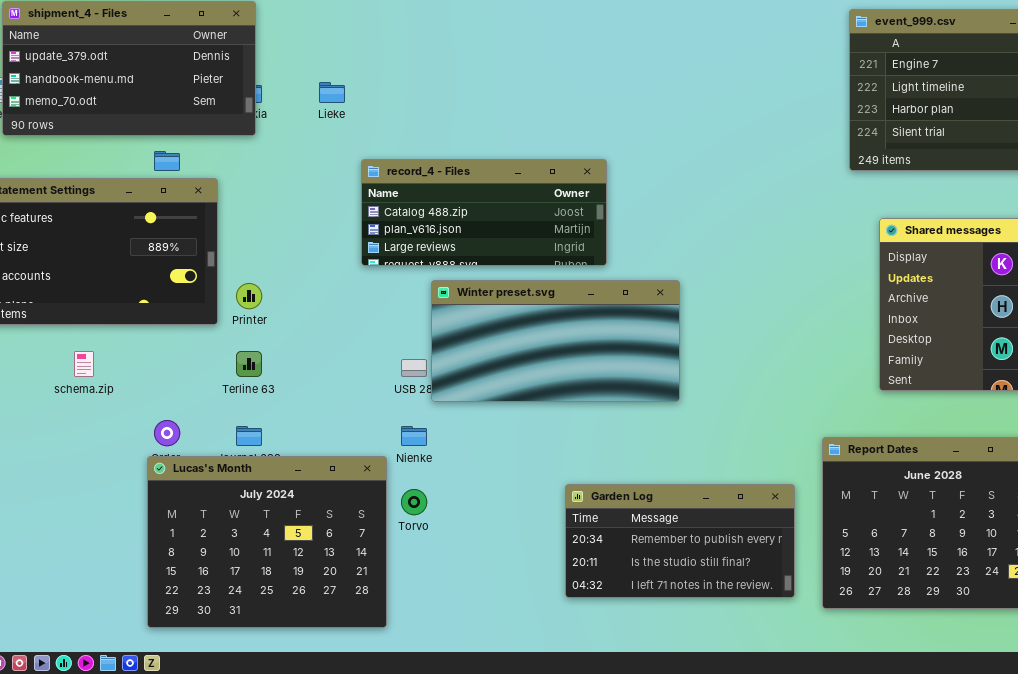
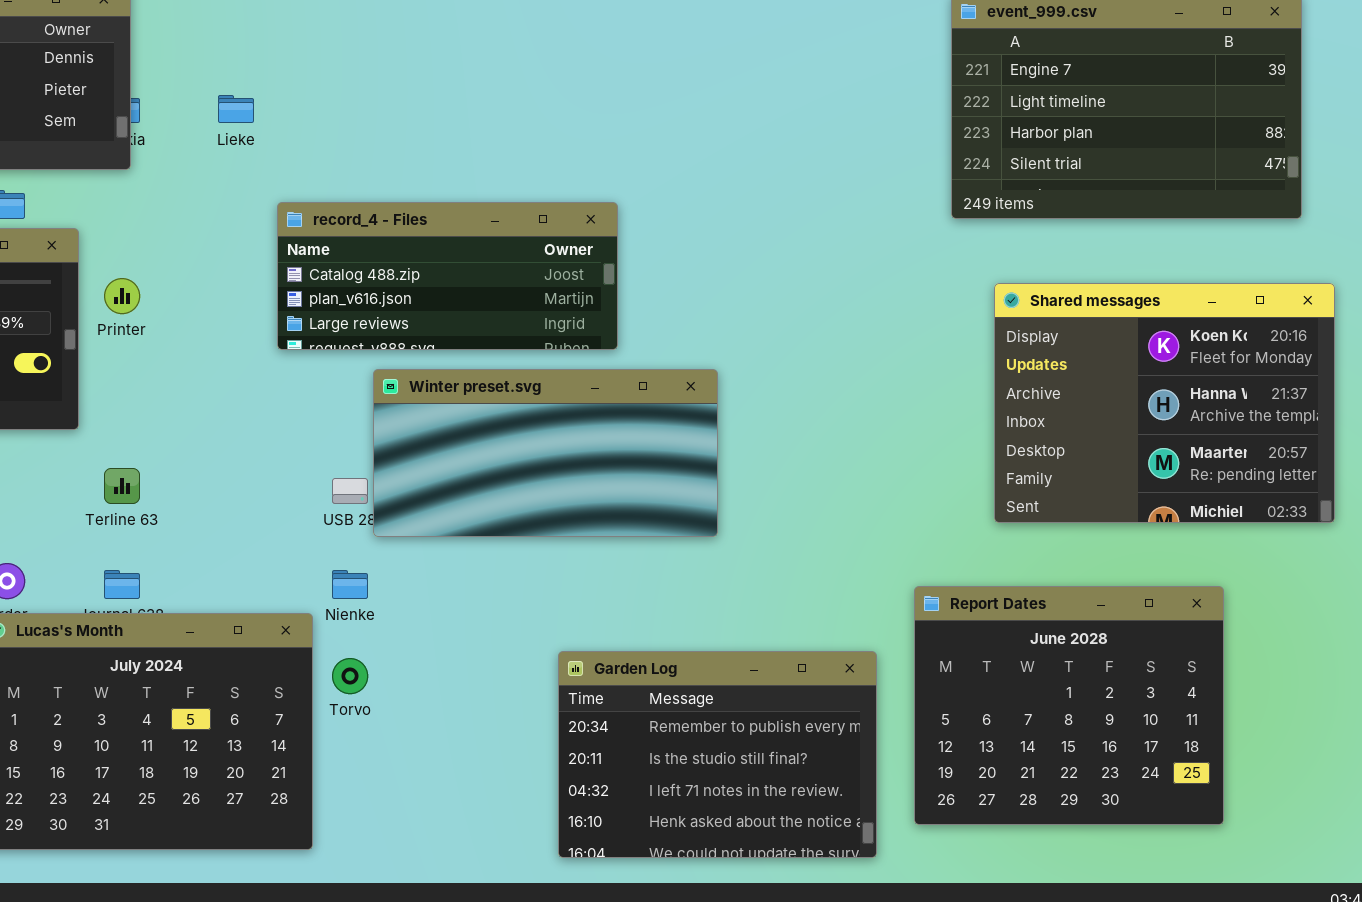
Printer: [236,283,262,309] -> [104,278,140,314], moved
Garden Log: [565,484,795,598] -> [558,651,877,858], resized

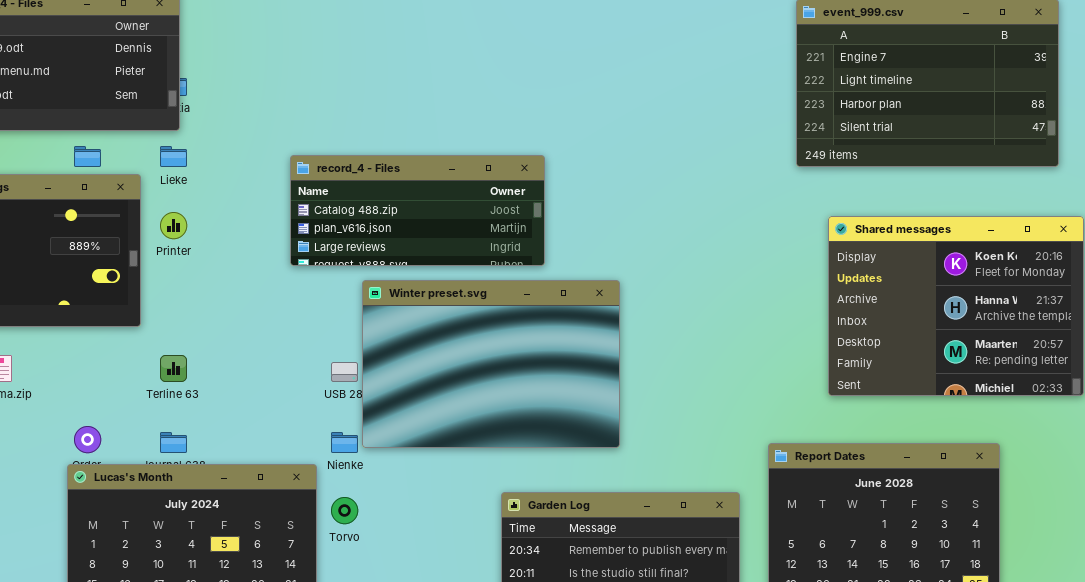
Lieke: [218,95,254,123] -> [160,146,187,167], moved
Winter preset.svg: [373,369,718,537] -> [362,280,620,448], resized

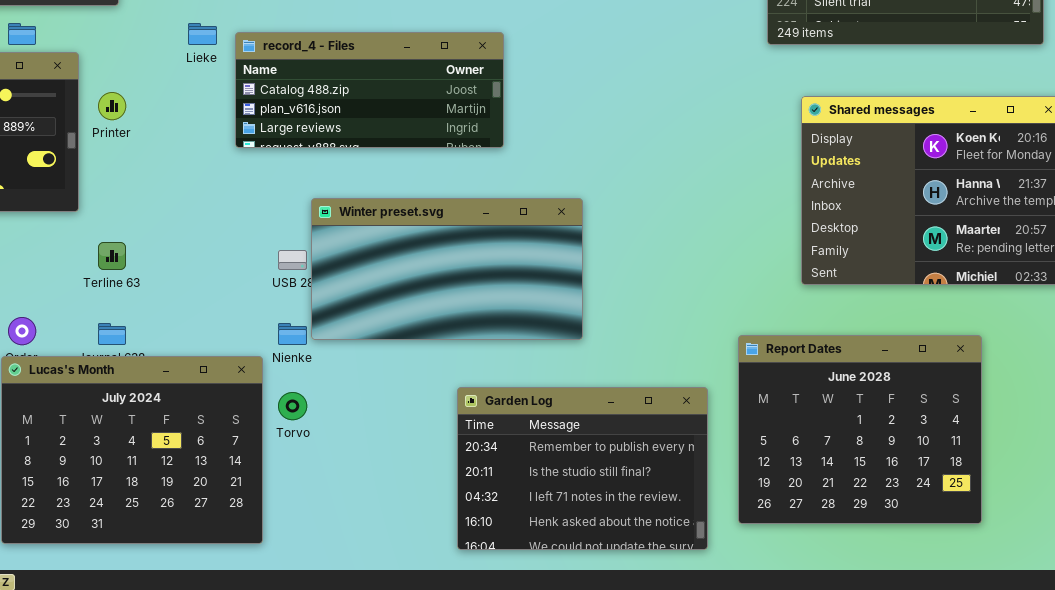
Lieke: [160,146,187,167] -> [188,23,217,45], moved
Winter preset.svg: [362,280,620,448] -> [311,198,583,340], resized

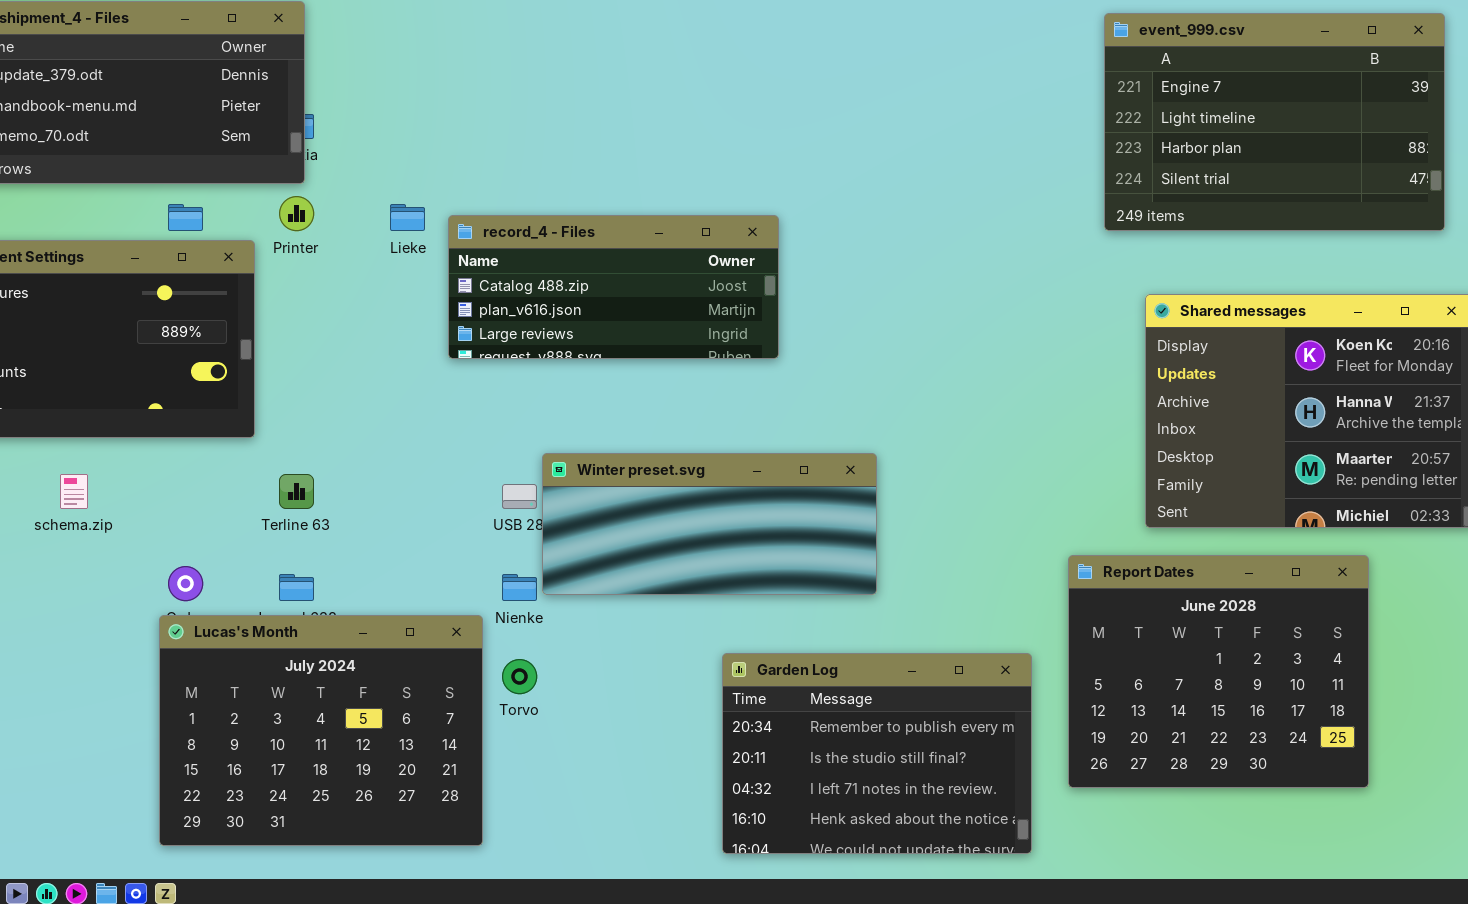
Printer: [98,92,126,120] -> [279,196,314,231], moved
Winter preset.svg: [311,198,583,340] -> [542,453,877,595], resized
Report Dates: [738,335,982,524] -> [1068,555,1369,788], moved

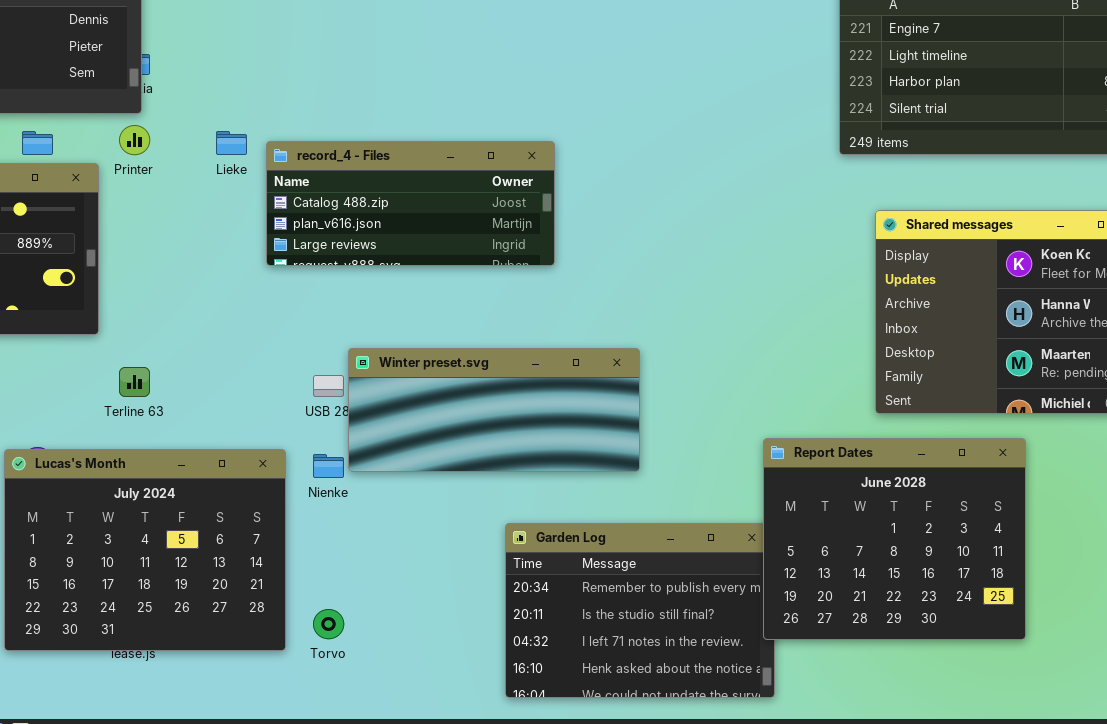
Report Dates: [1068,555,1369,788] -> [763,438,1026,640], moved
Lucas's Month: [159,615,483,846] -> [4,449,286,651], moved
Torvo: [502,659,537,694] -> [313,609,344,639], moved

